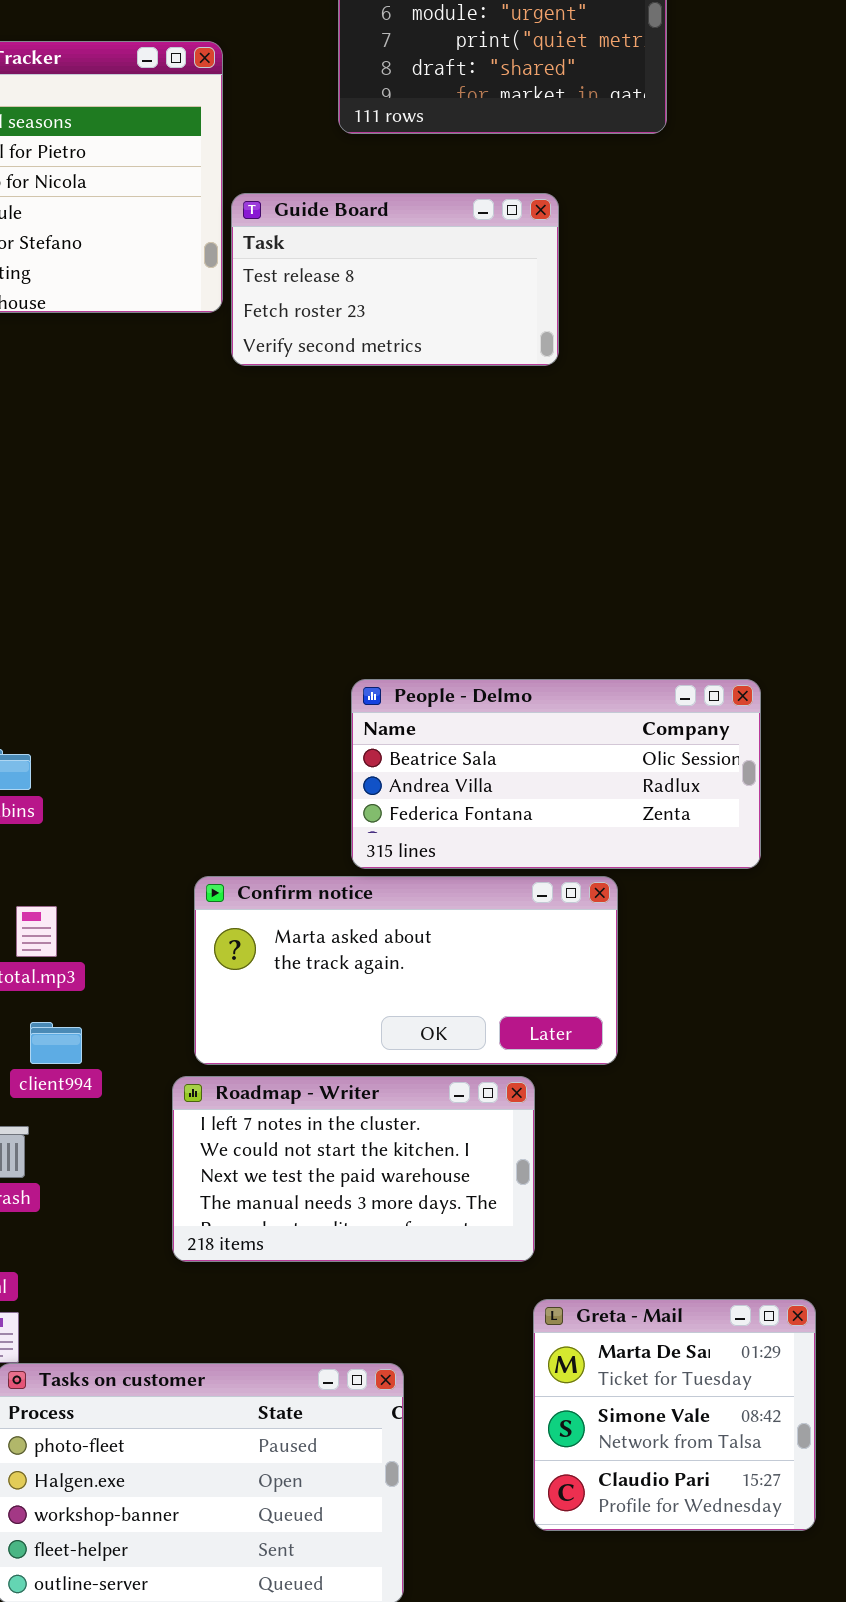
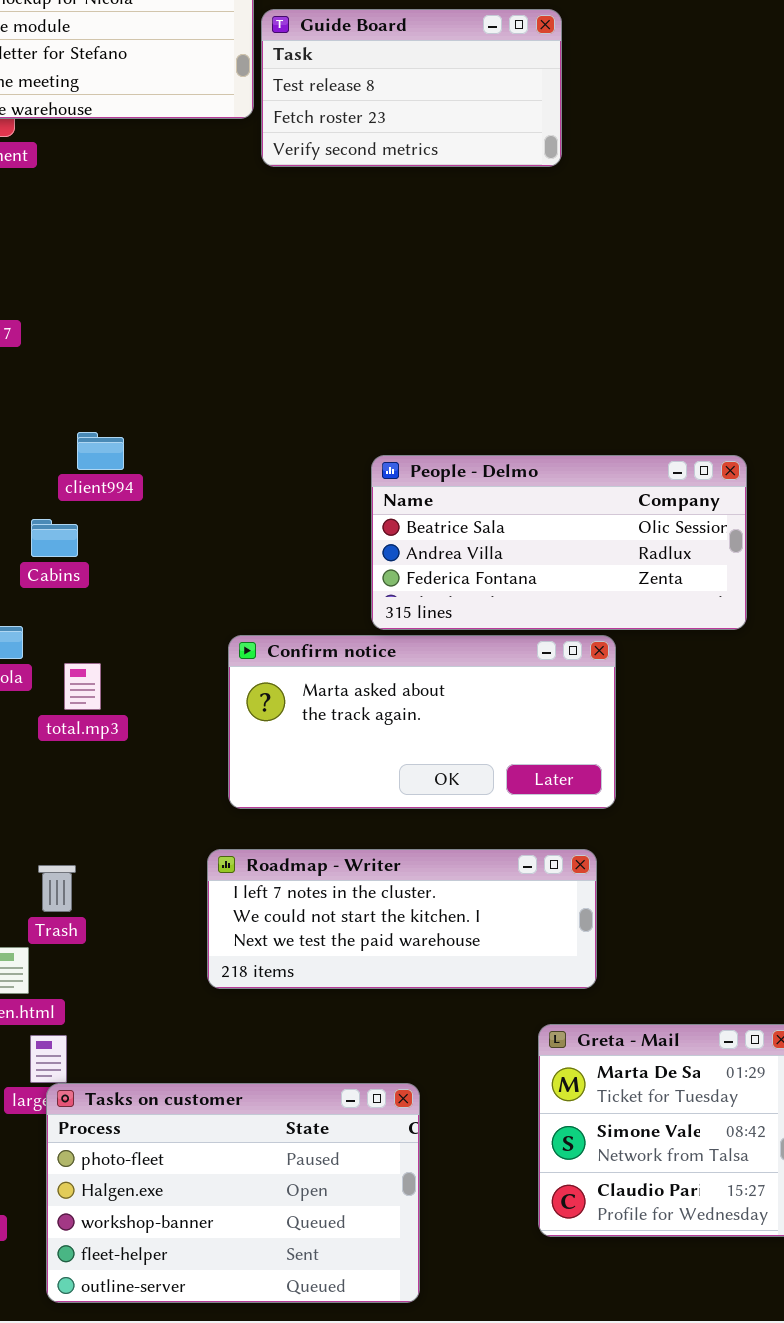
client994: [30,1022,82,1064] -> [77,432,124,470], moved
Roadmap - Writer: [172,1076,535,1262] -> [207,849,597,989], resized

